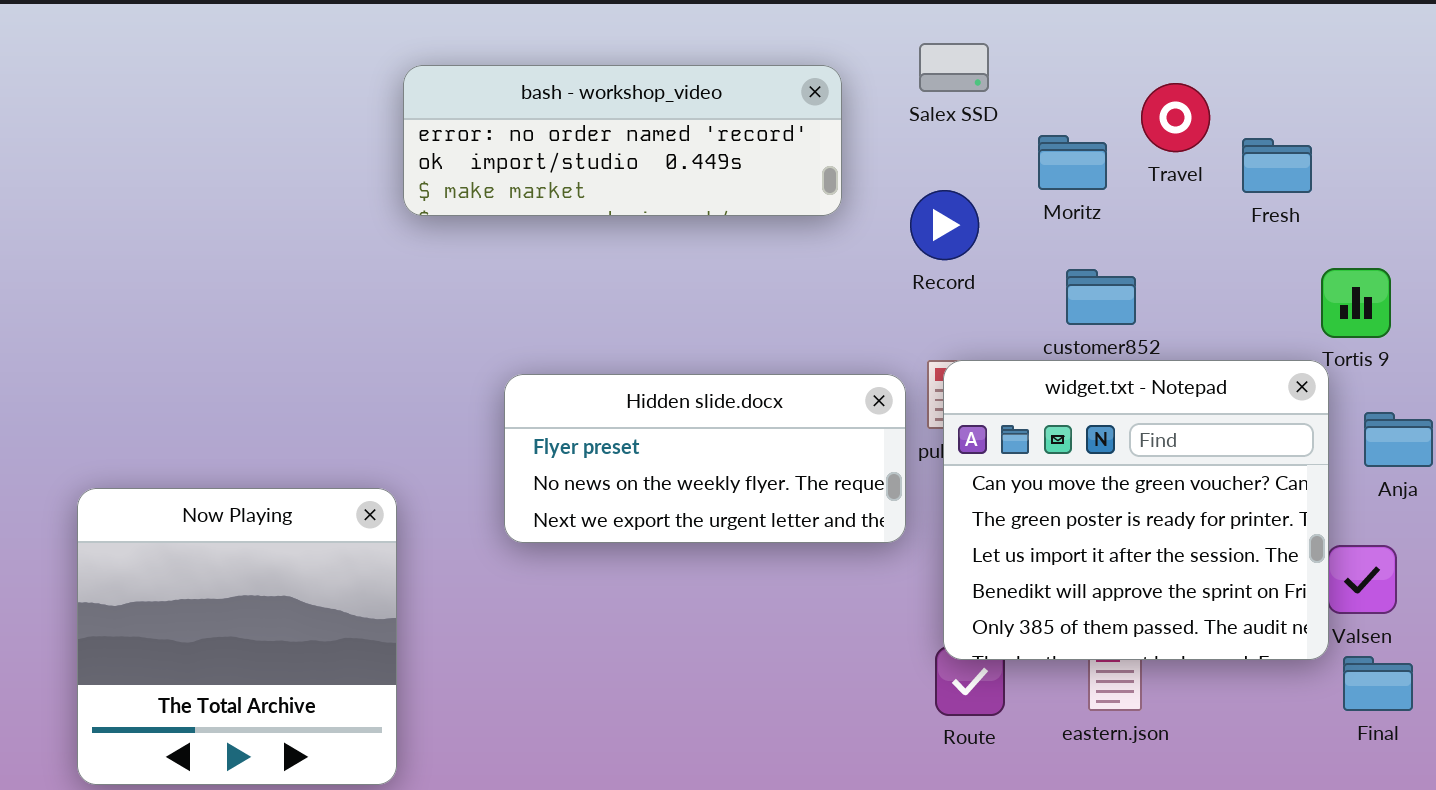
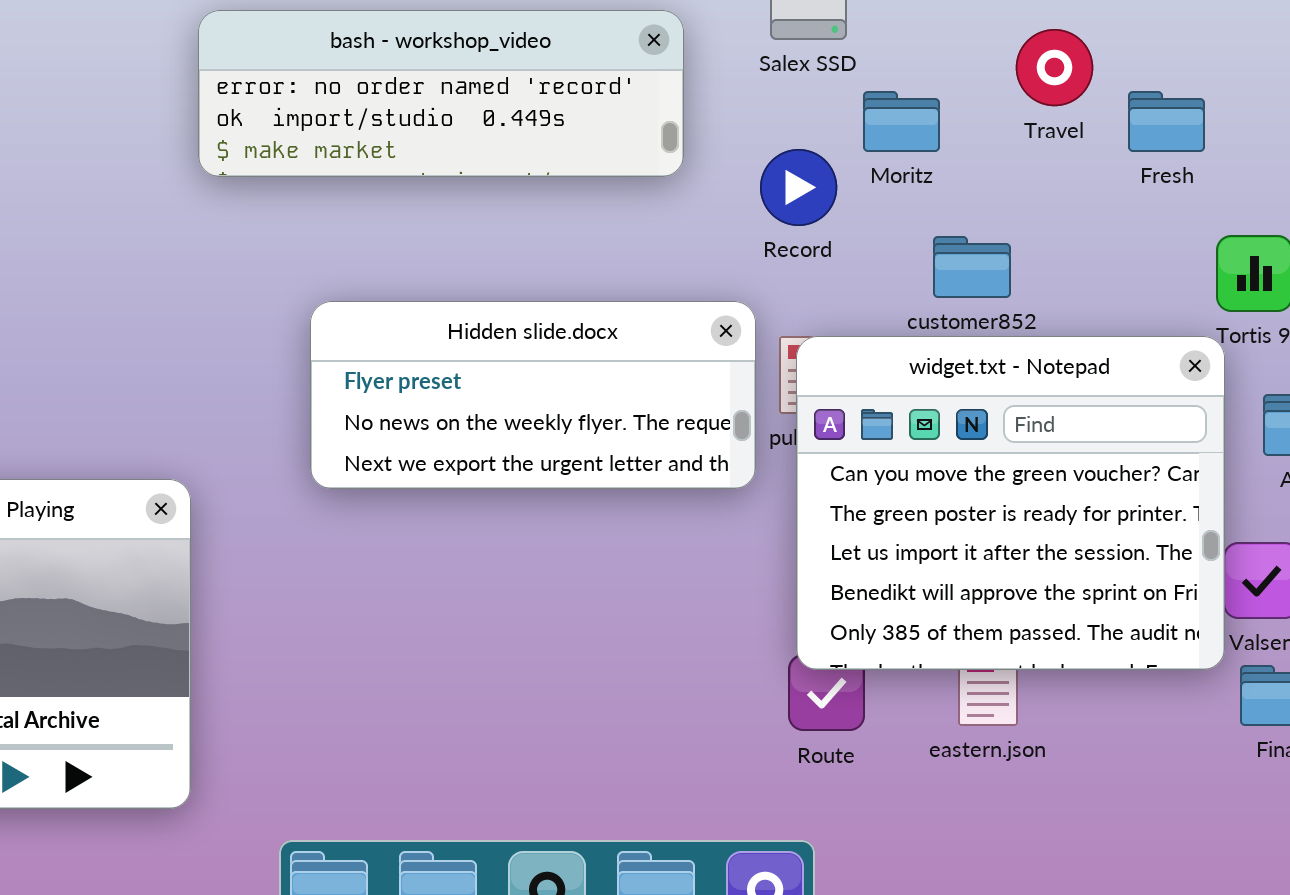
Moritz: [1038,135,1107,190] -> [863,91,940,152], moved
Hidden slide.docx: [504,374,906,543] -> [310,301,756,489], moved

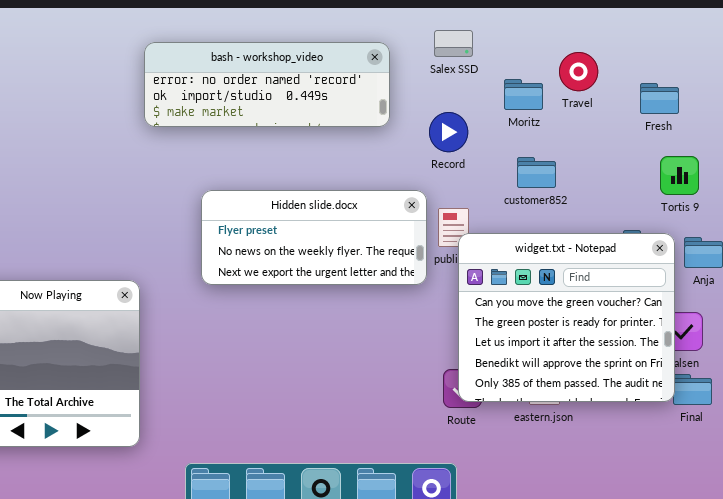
Moritz: [863,91,940,152] -> [504,79,543,110], moved
Fresh: [1128,91,1205,152] -> [640,83,679,114], moved
widget.txt - Notepad: [796,336,1225,670] -> [458,233,675,402], moved

